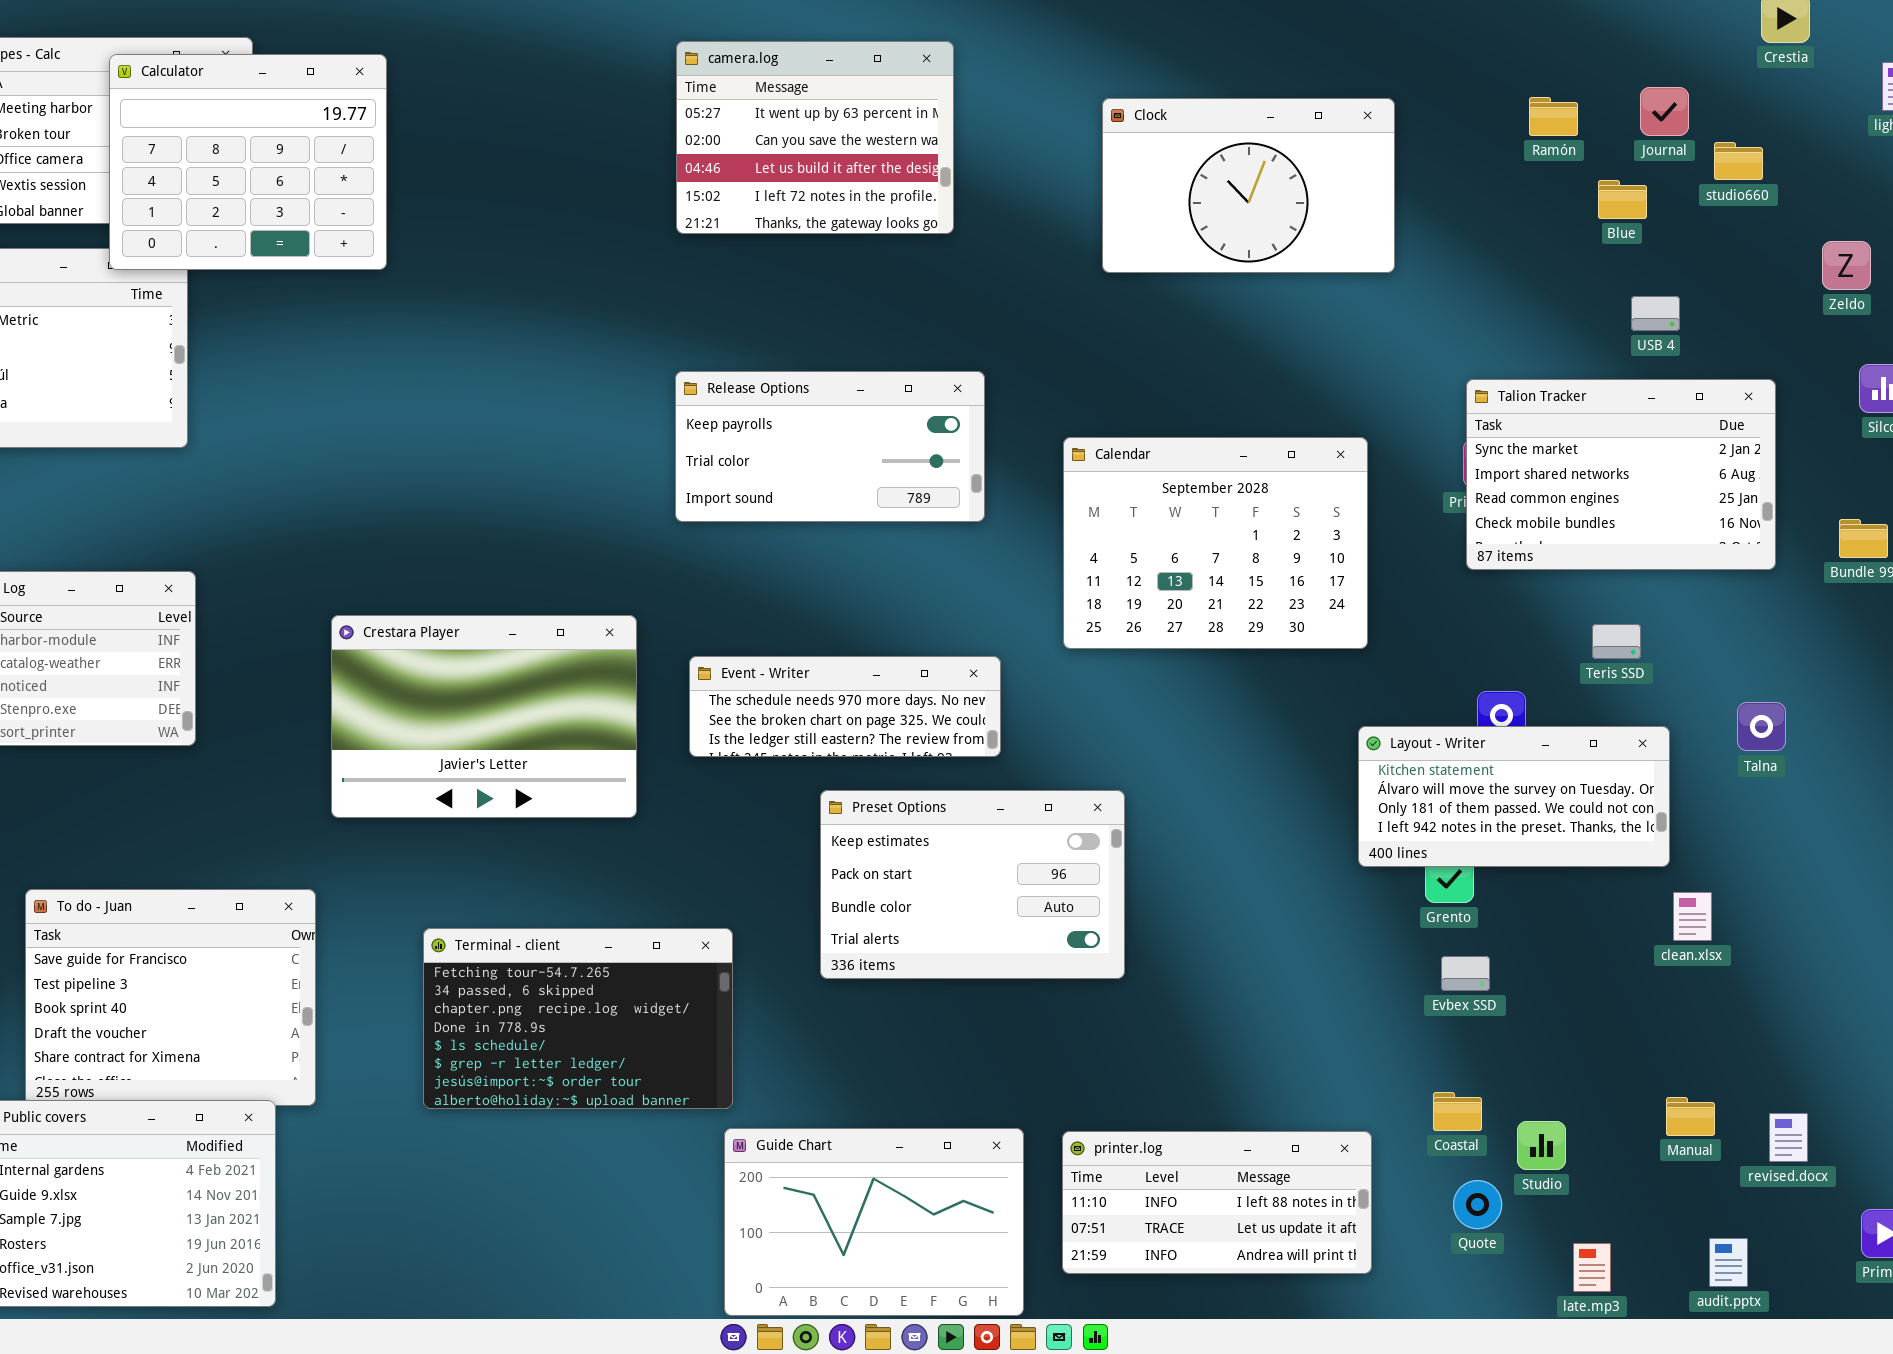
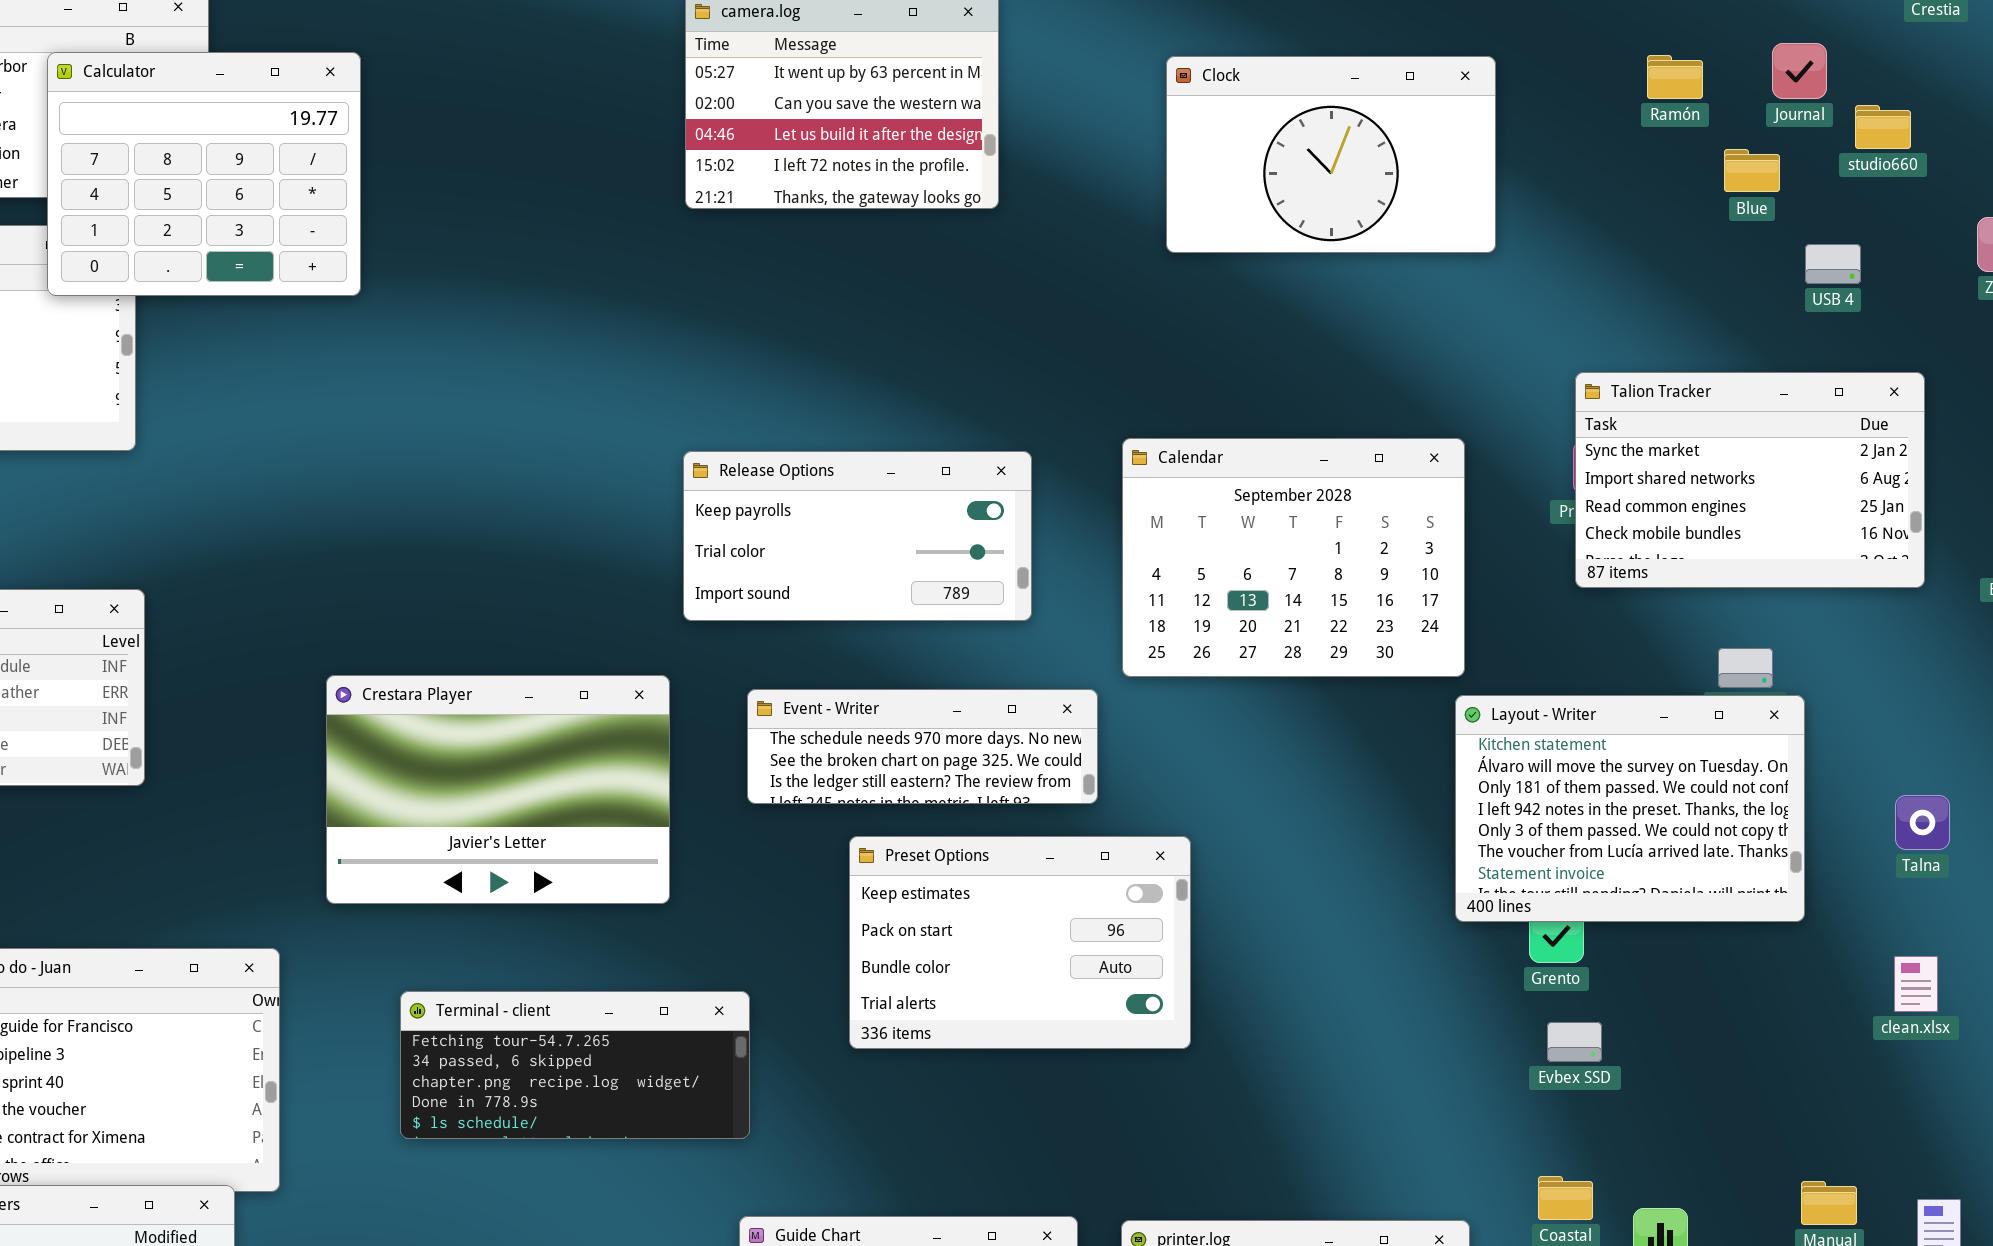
Calculator: [109,54,387,270] -> [47,52,361,296], moved
USB 4: [1631,296,1680,331] -> [1805,244,1861,284], moved
Release Options: [675,371,985,522] -> [683,451,1032,621], moved
Crestara Player: [331,615,637,818] -> [326,675,670,904], moved
Event - Writer: [689,656,1001,757] -> [747,689,1098,804], moved
Talna: [1737,702,1786,751] -> [1895,795,1950,850], moved
Layout - Writer: [1358,726,1670,867] -> [1455,695,1805,922], resized
clean.xlsx: [1673,892,1712,941] -> [1894,956,1938,1012], moved
Terminal - client: [423,928,733,1109] -> [400,991,750,1139], resized

